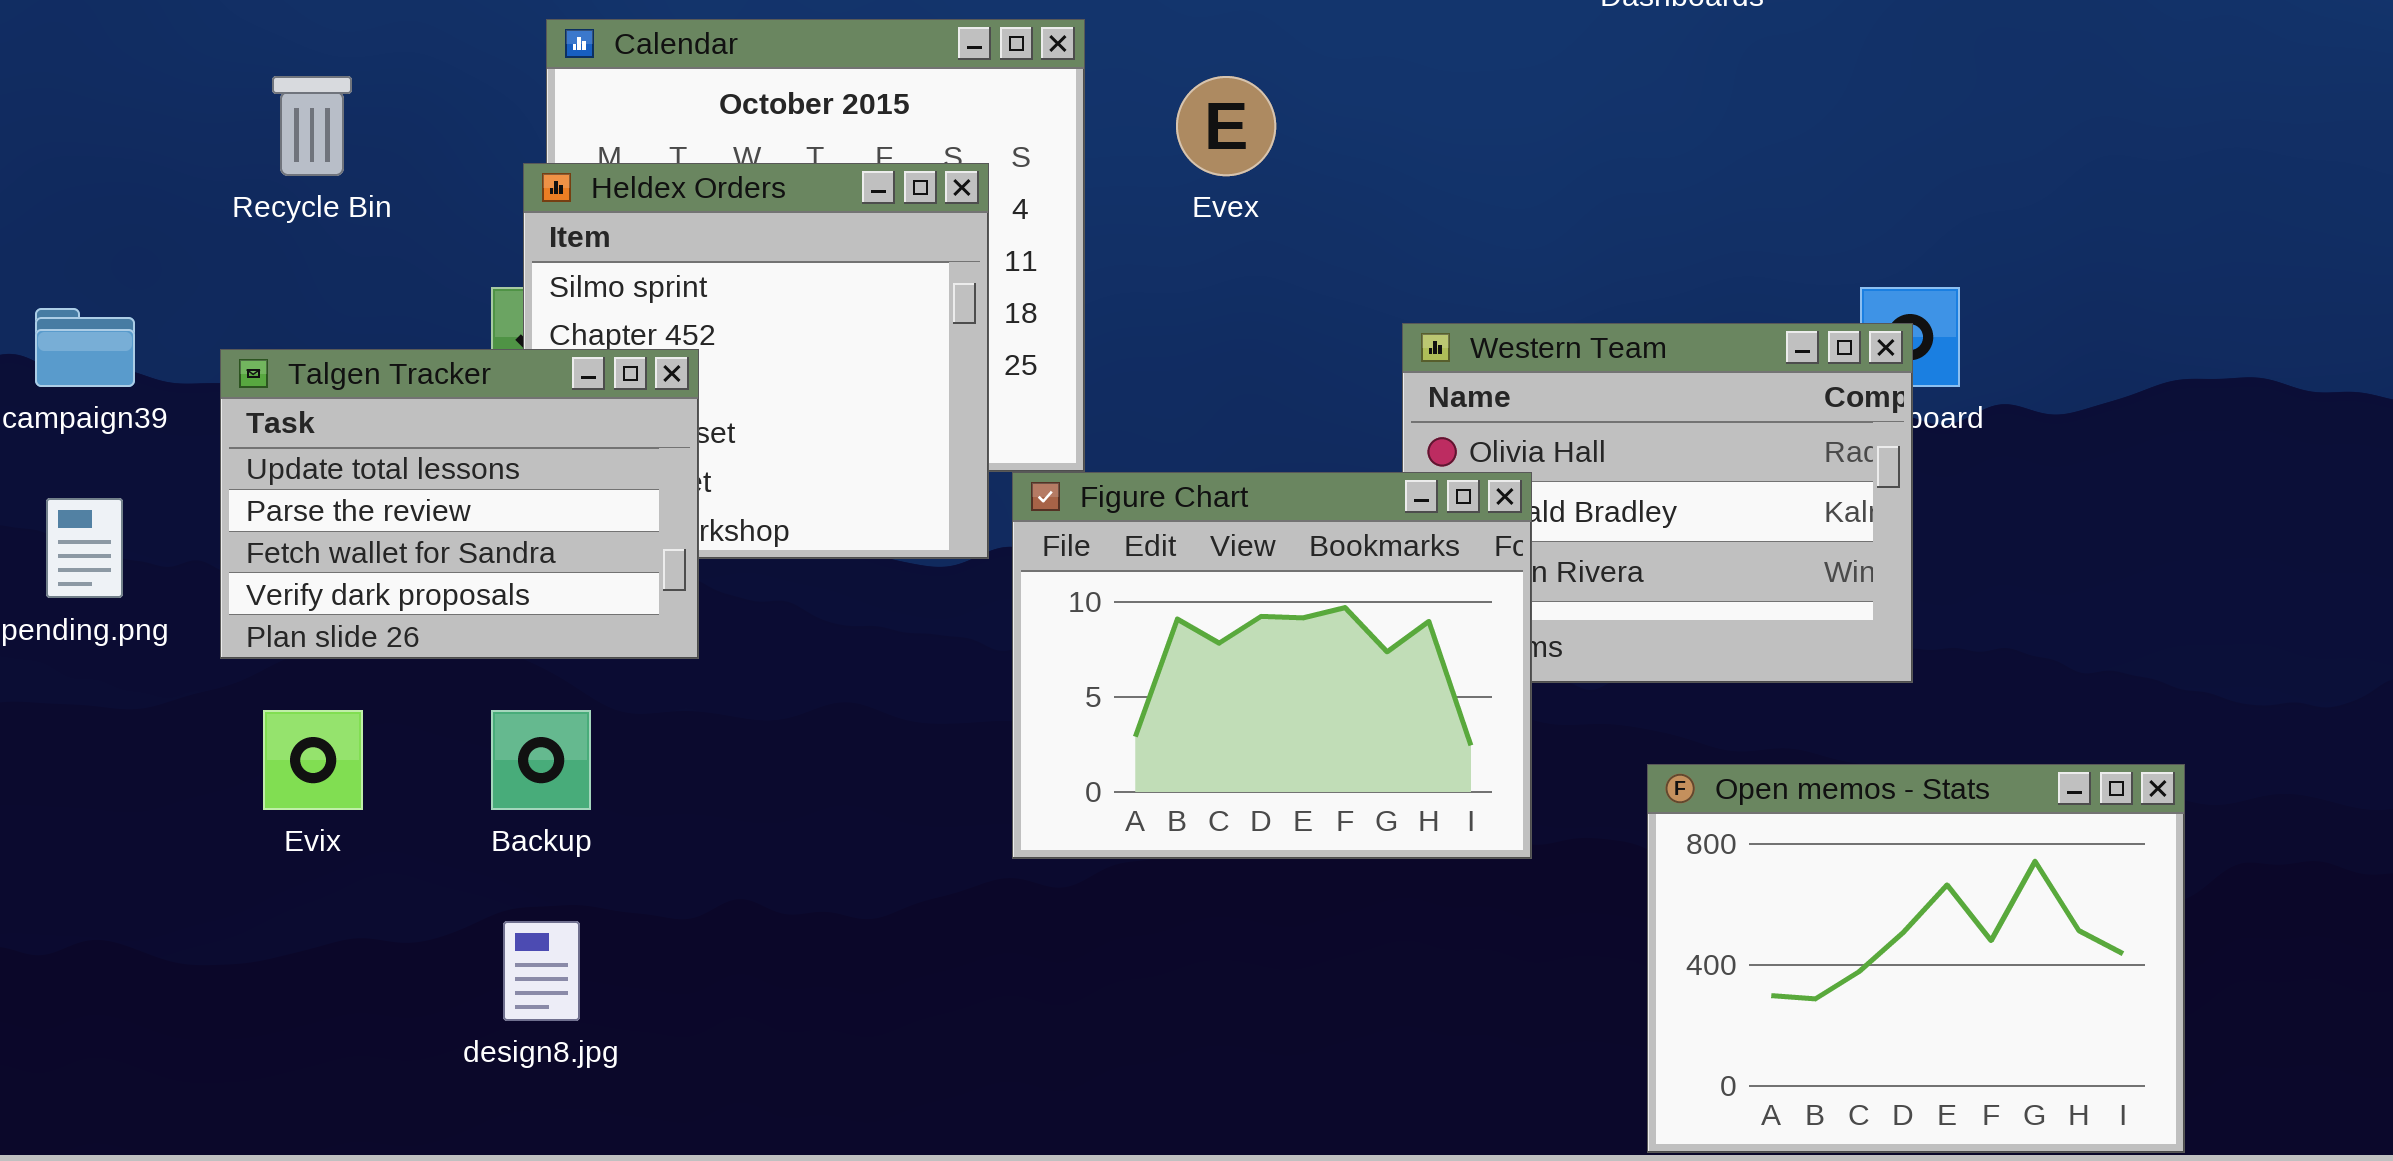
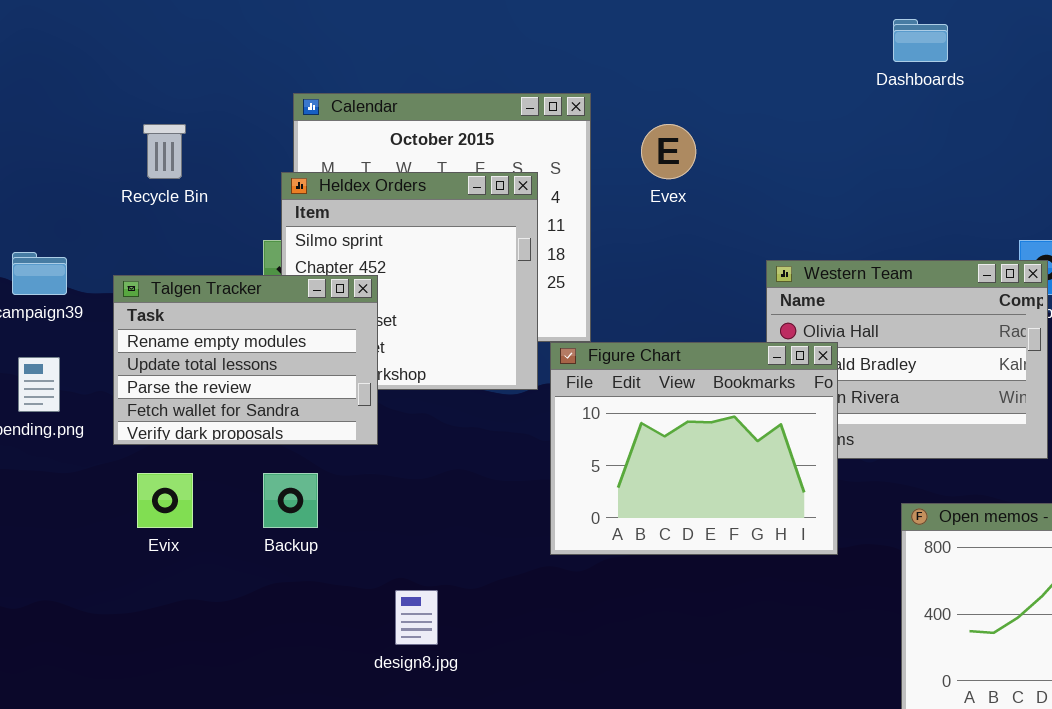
Talgen Tracker: [220,349,699,659] -> [113,275,378,445], scrolled up 1 row
design8.jpg: [503,921,580,1021] -> [395,590,438,645], moved

